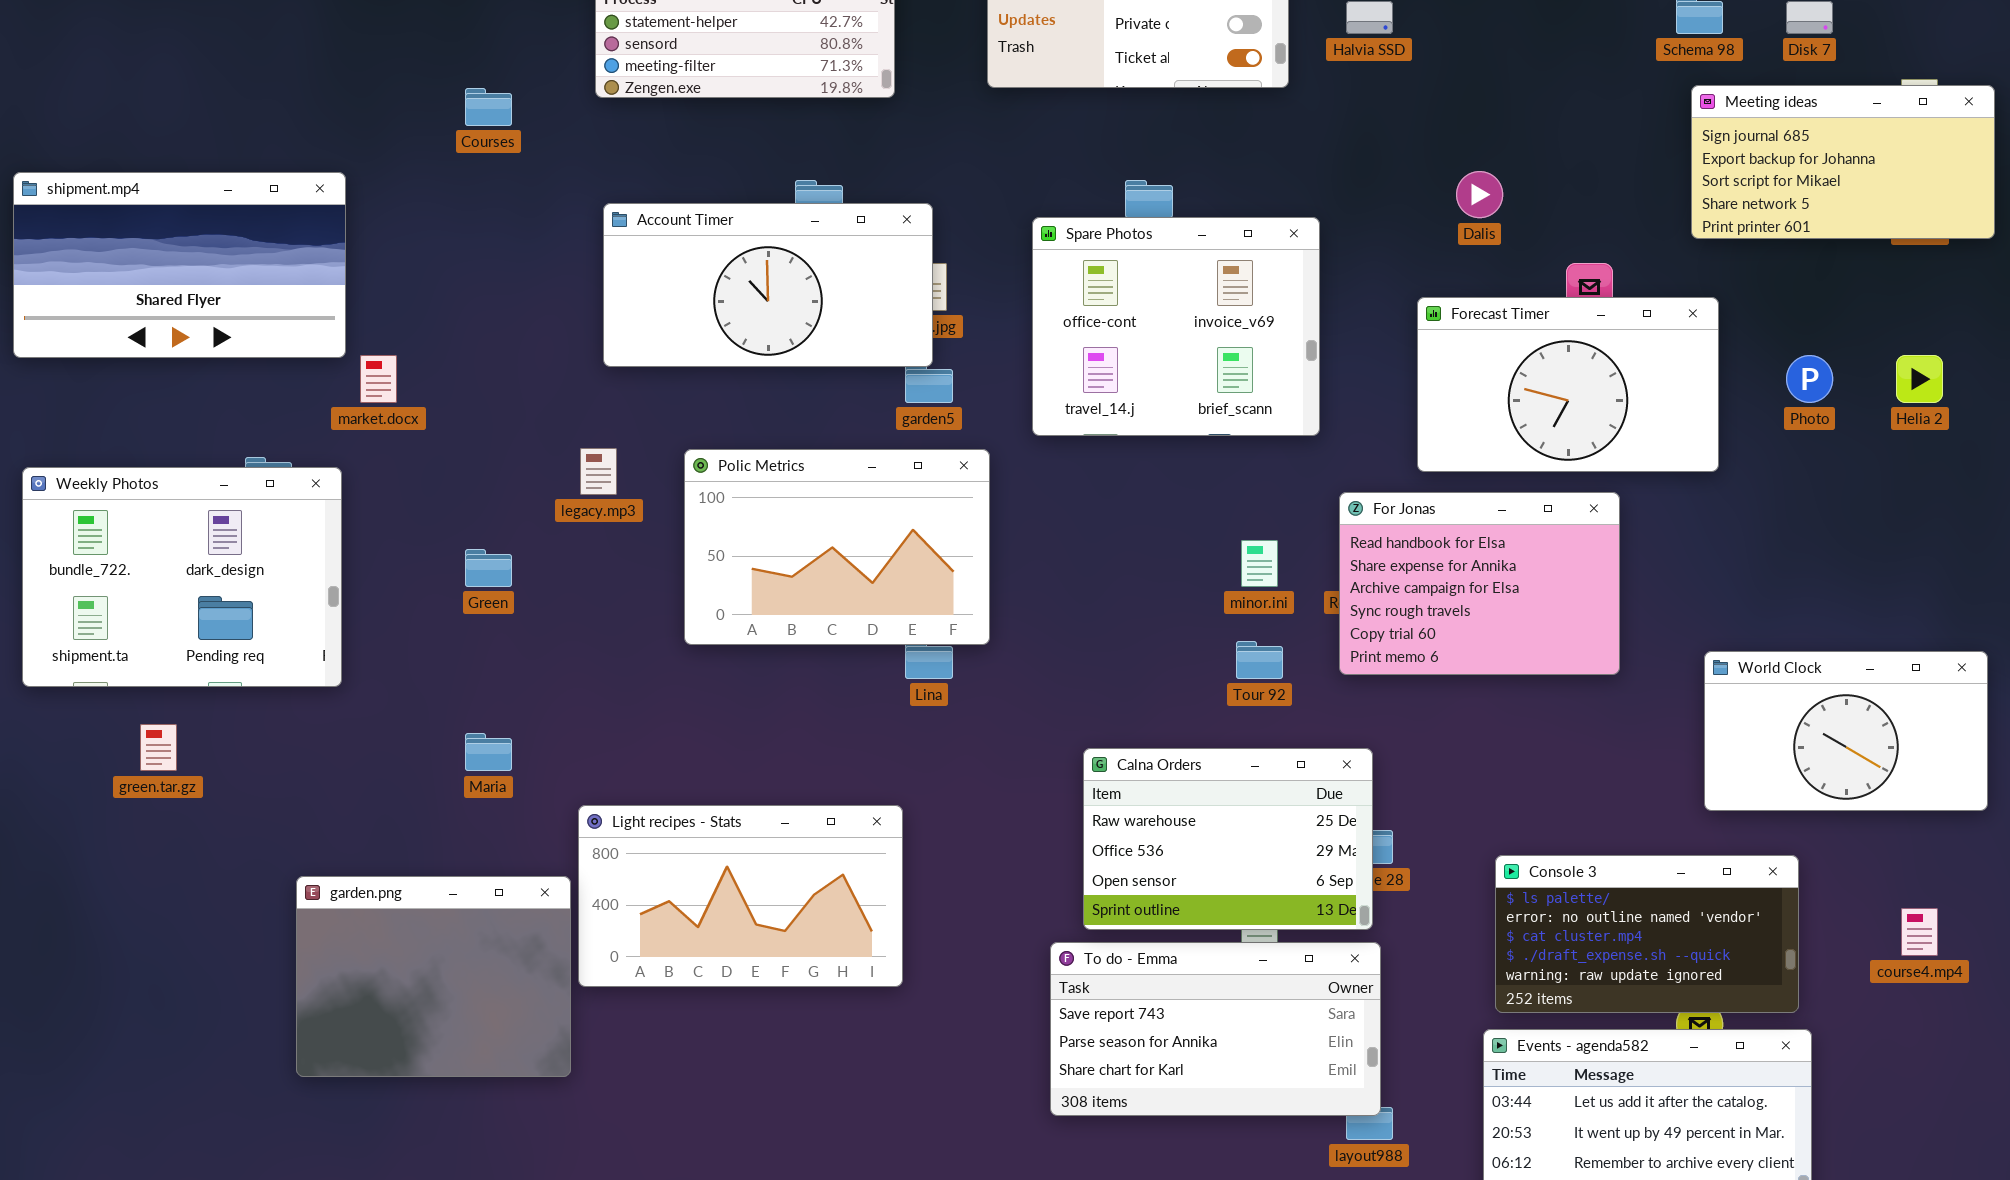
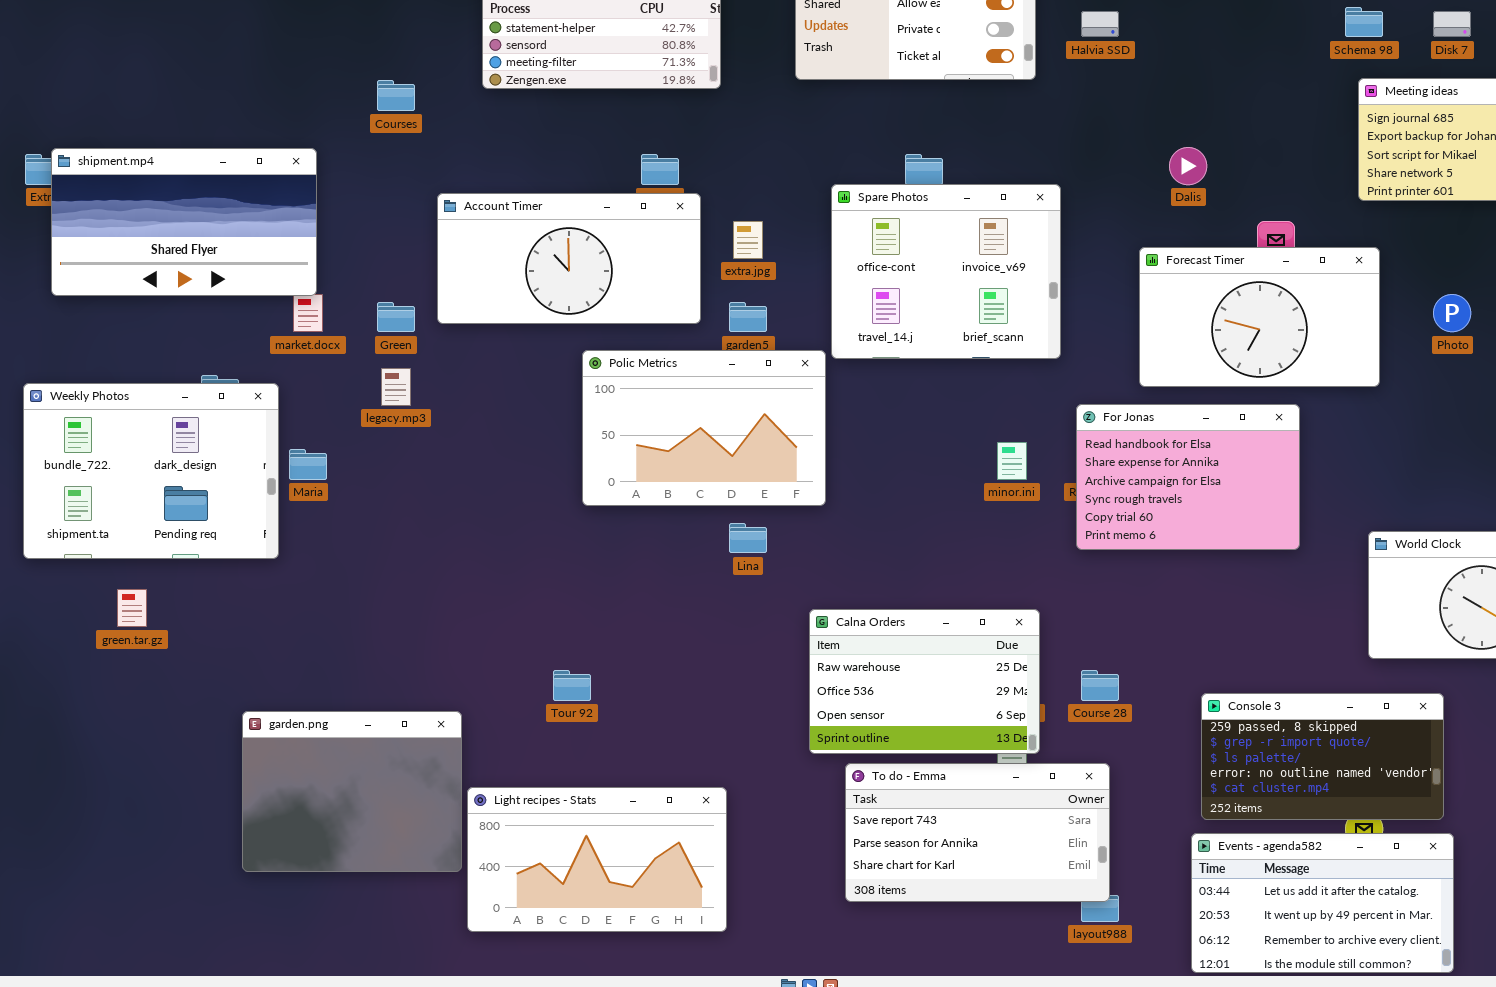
shipment.mp4: [13,172,346,358] -> [51,148,317,296], moved
Account Timer: [603,203,933,367] -> [437,193,701,324], moved
legacy.mp3: [580,448,617,495] -> [381,368,411,406], moved
Polic Metrics: [684,449,990,645] -> [582,350,826,506], moved
Green: [465,549,512,587] -> [377,302,415,332], moved
Tour 92: [1236,641,1283,679] -> [553,670,591,701], moved
Maria: [465,733,512,771] -> [289,449,327,480], moved
Calna Orders: [1083,748,1373,930] -> [809,609,1040,754], moved
Light recipes - Stats: [578,805,903,987] -> [467,787,727,932], moved
Console 3: [1495,855,1799,1013] -> [1201,693,1444,820], scrolled up 2 rows

